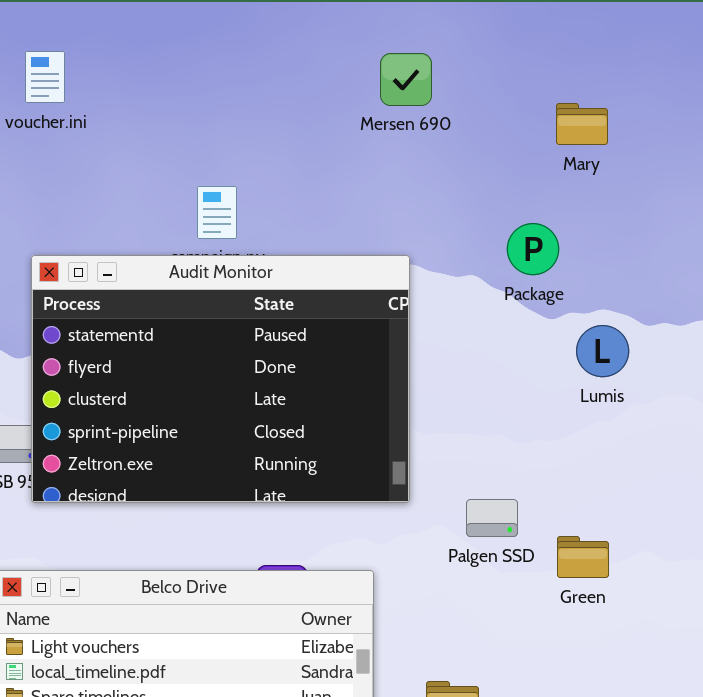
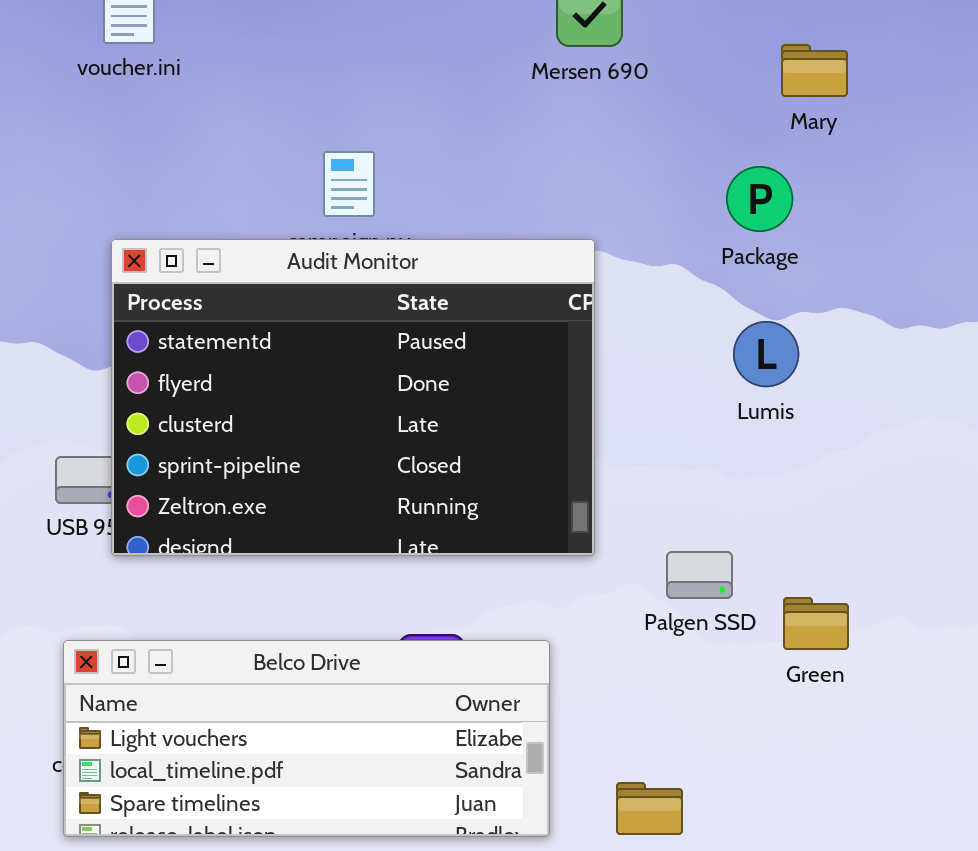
Package: [507,223,559,275] -> [726,166,793,232], moved
Lumis: [576,325,629,377] -> [733,321,799,387], moved

